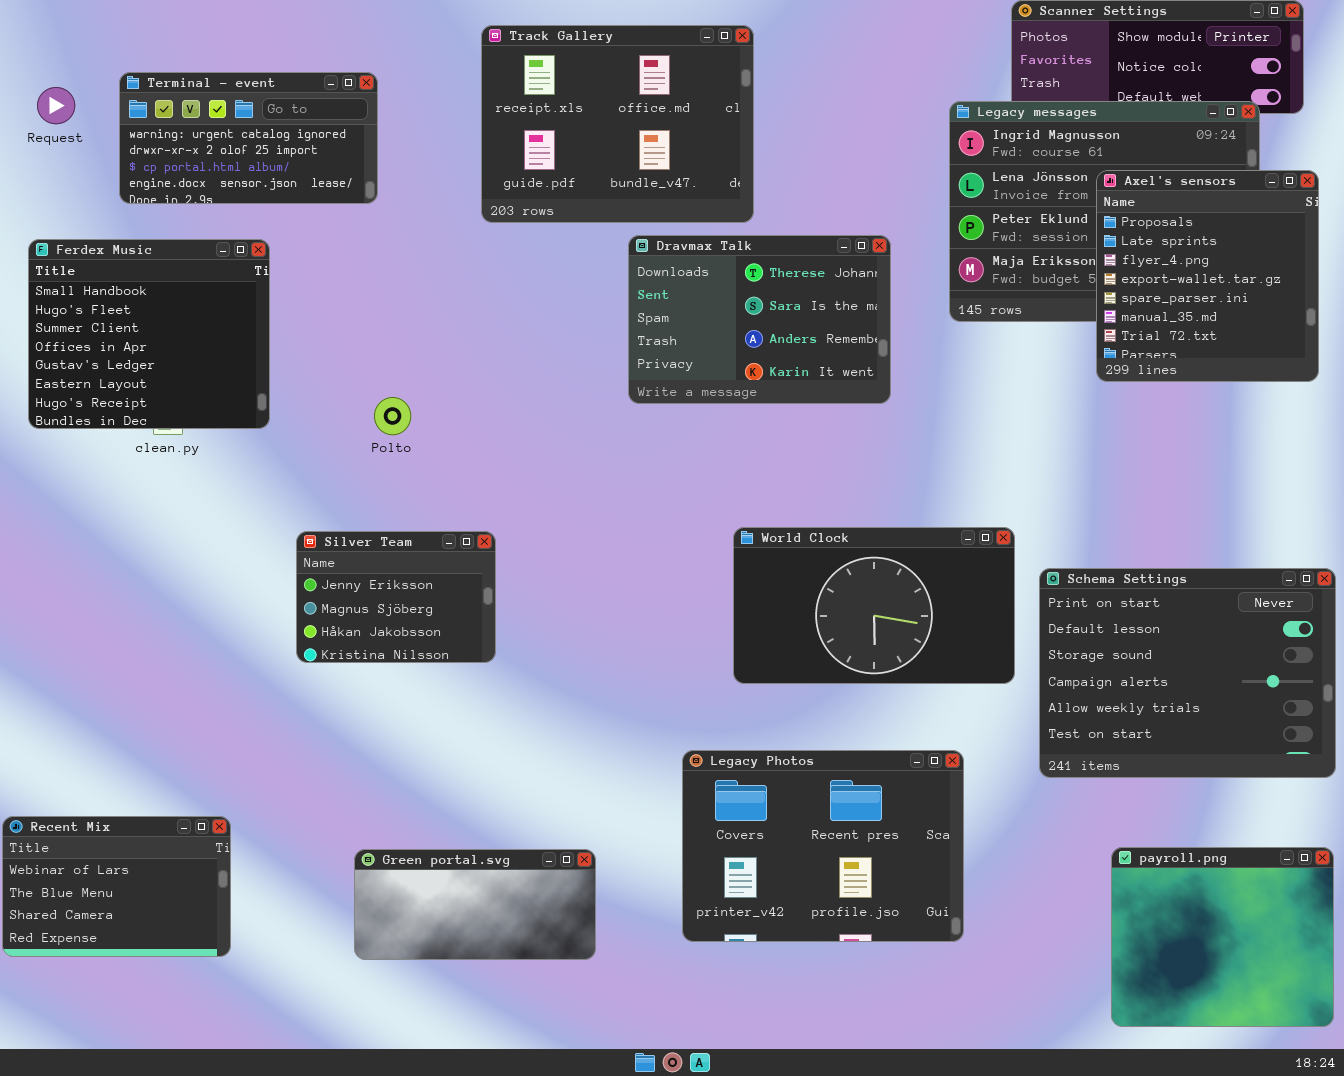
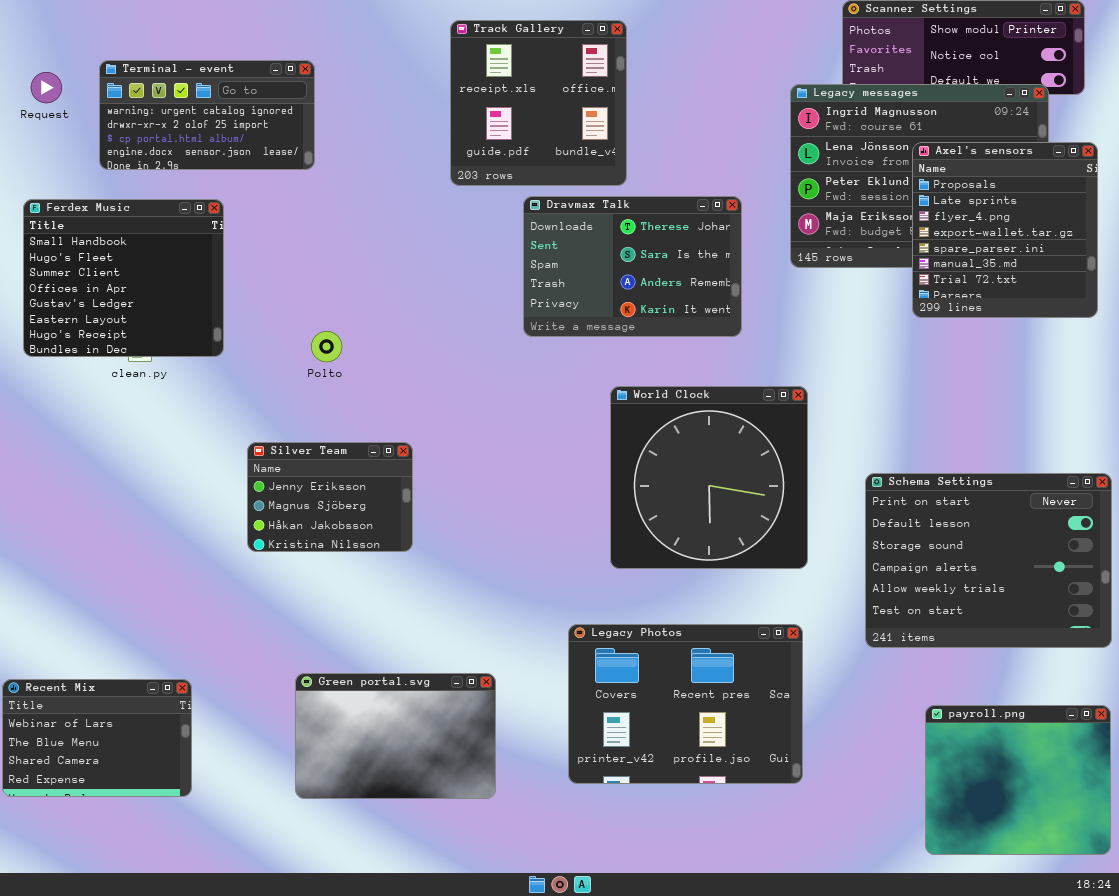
Track Gallery: [481,25,754,223] -> [450,20,627,186], resized
World Clock: [733,527,1015,684] -> [610,386,808,569], resized
Green portal.svg: [354,849,596,960] -> [295,673,496,799], resized

